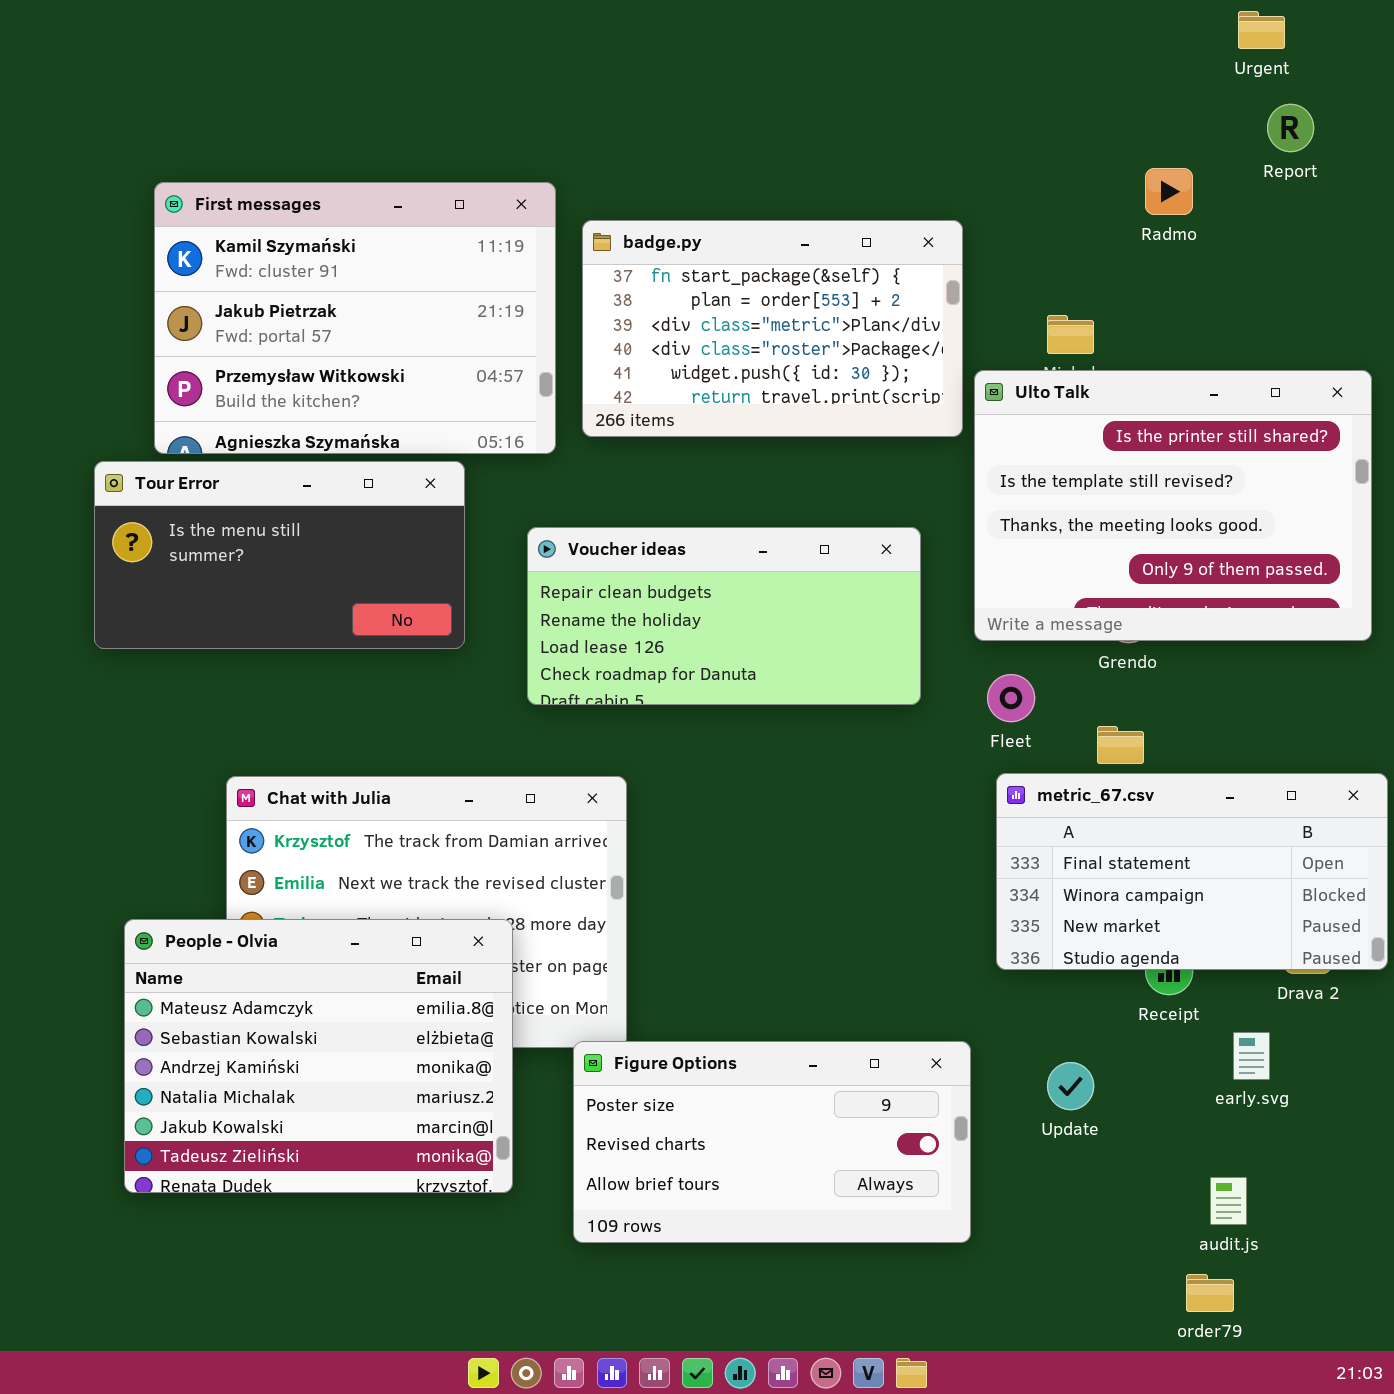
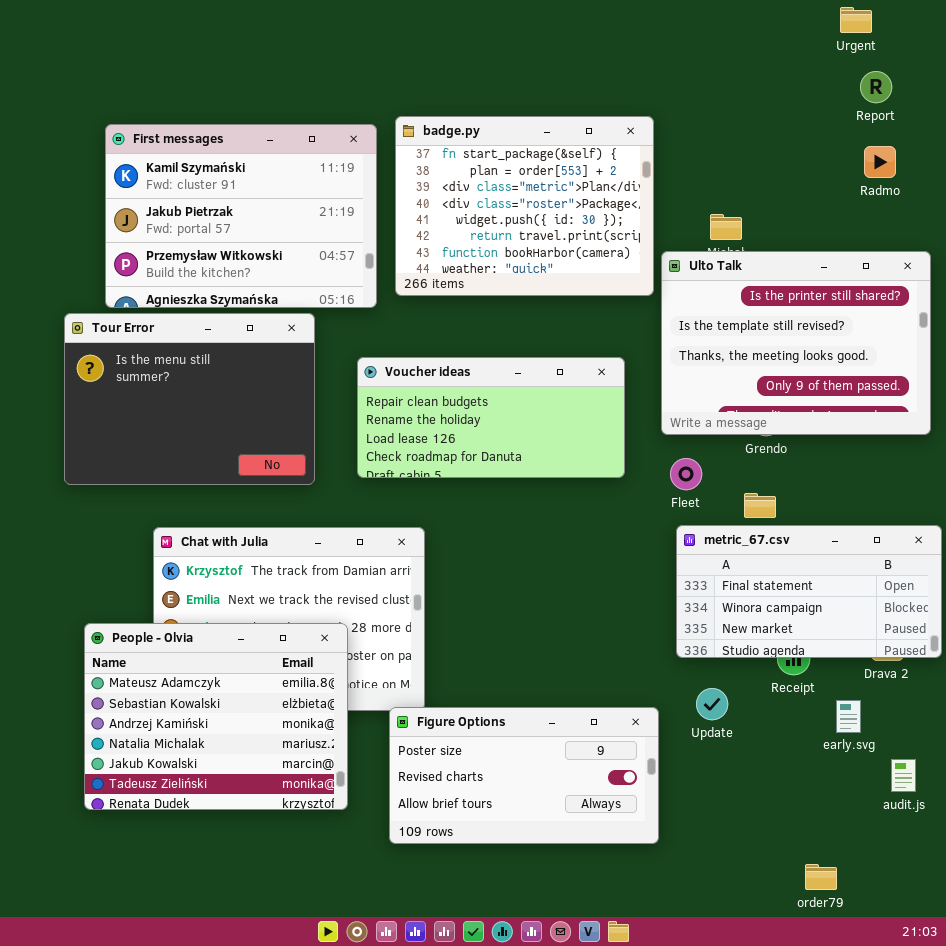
Radmo: [1145,168,1193,215] -> [864,146,896,178], moved
badge.py: [582,220,963,437] -> [395,116,654,296], resized
Tour Error: [94,461,465,649] -> [64,313,315,485], resized
Update: [1047,1062,1094,1110] -> [696,688,728,720], moved
audit.js: [1210,1177,1247,1225] -> [891,759,916,792], moved

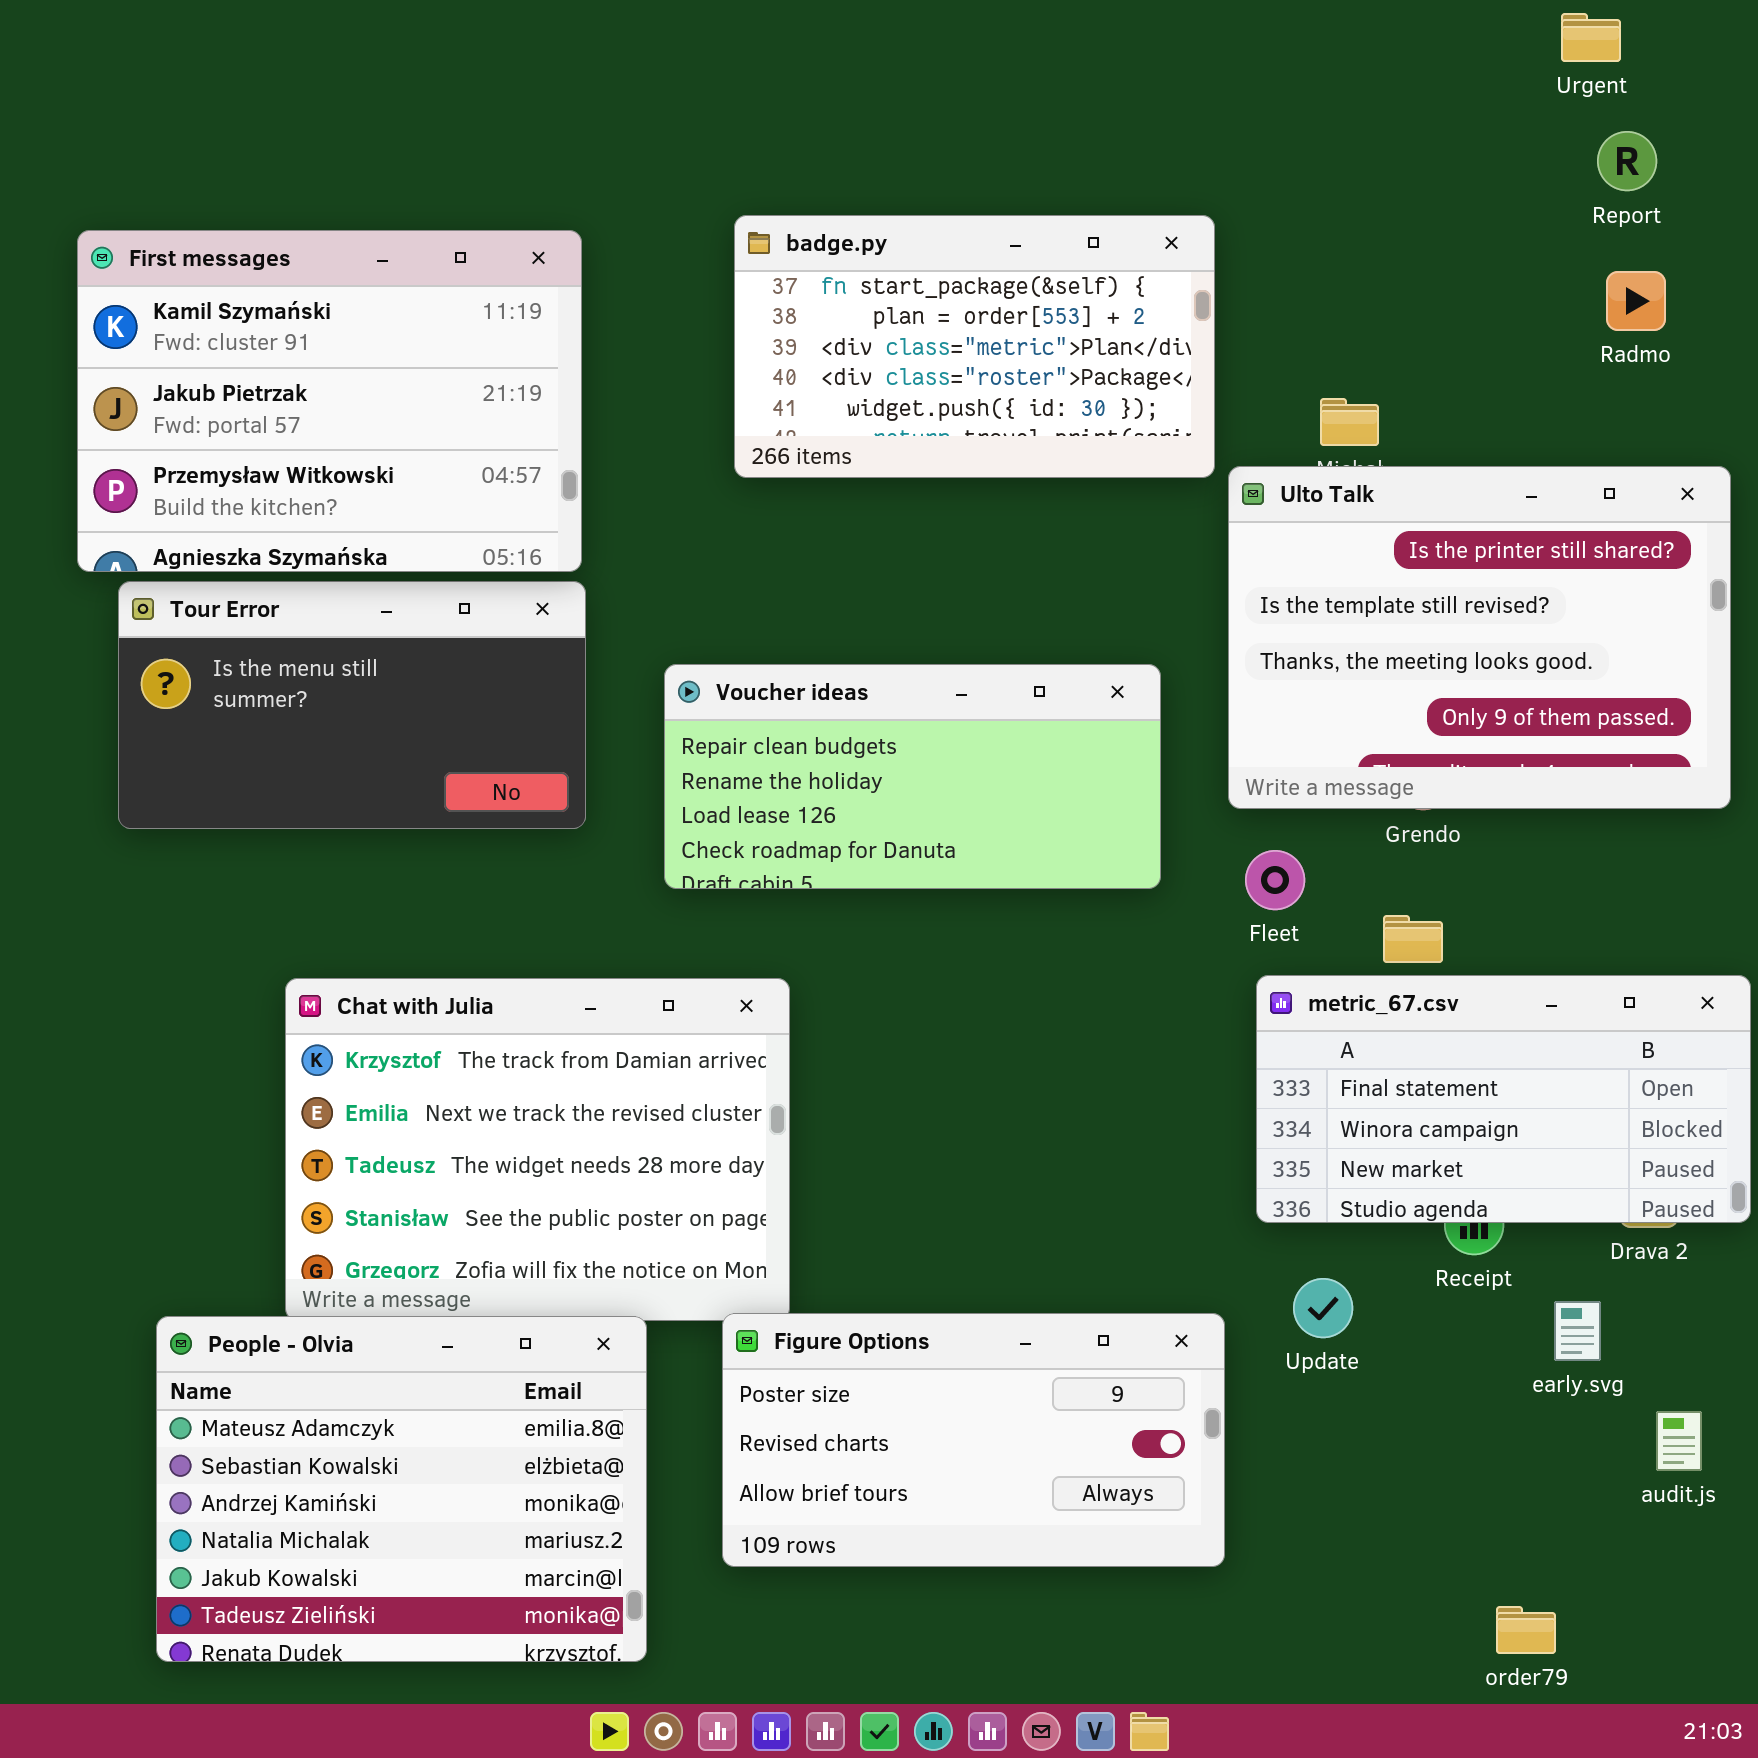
badge.py: [395,116,654,296] -> [734,215,1215,478], resized
First messages: [105,124,377,308] -> [77,230,582,572], moved
Tour Error: [64,313,315,485] -> [118,581,586,829], resized
People - Olvia: [84,623,348,810] -> [156,1316,647,1662], moved

